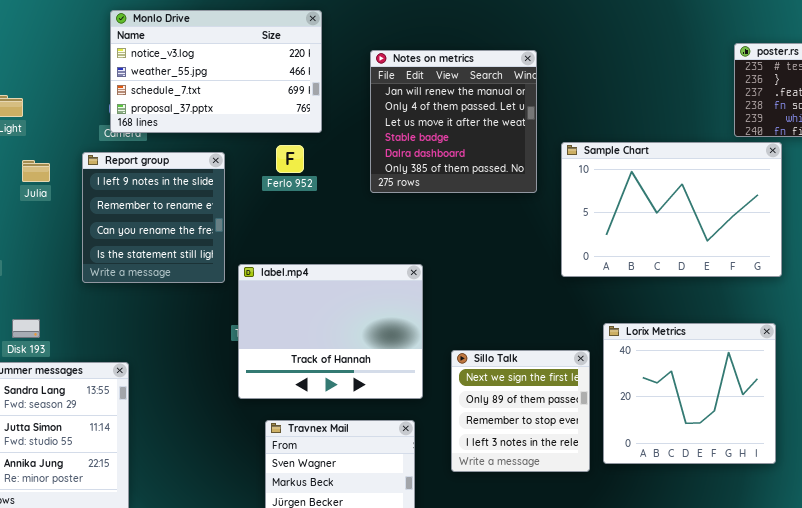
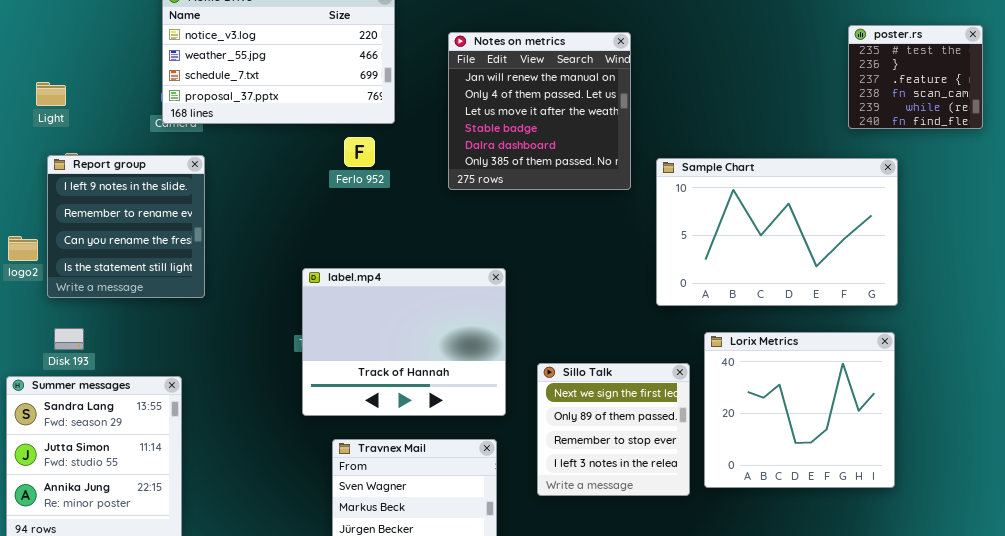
Sample Chart: [561,142,782,277] -> [656,158,898,306], moved
Report group: [82,152,225,283] -> [47,155,205,298], moved

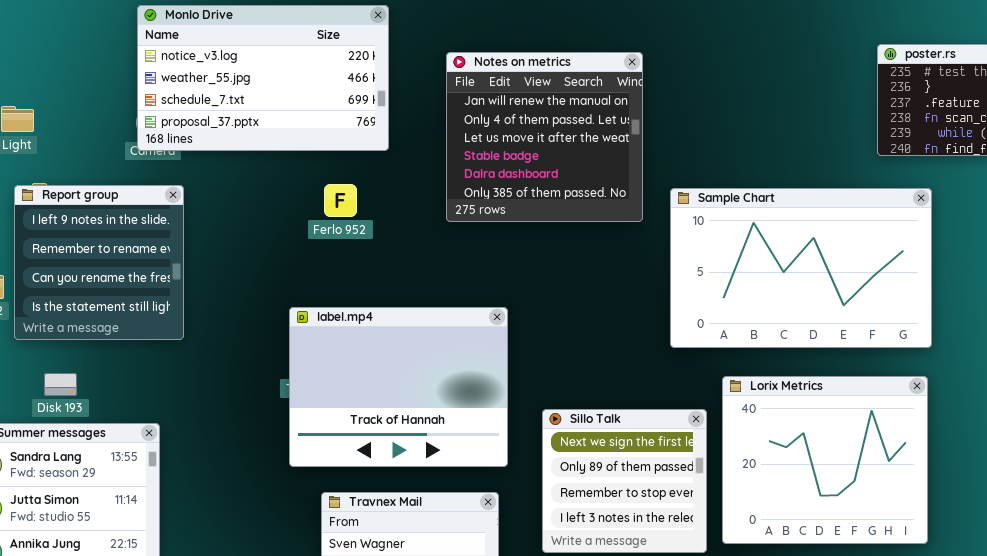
Ferlo 952: [344,137,375,167] -> [324,184,357,217], moved
Disk 193: [54,328,84,350] -> [44,373,77,396], moved

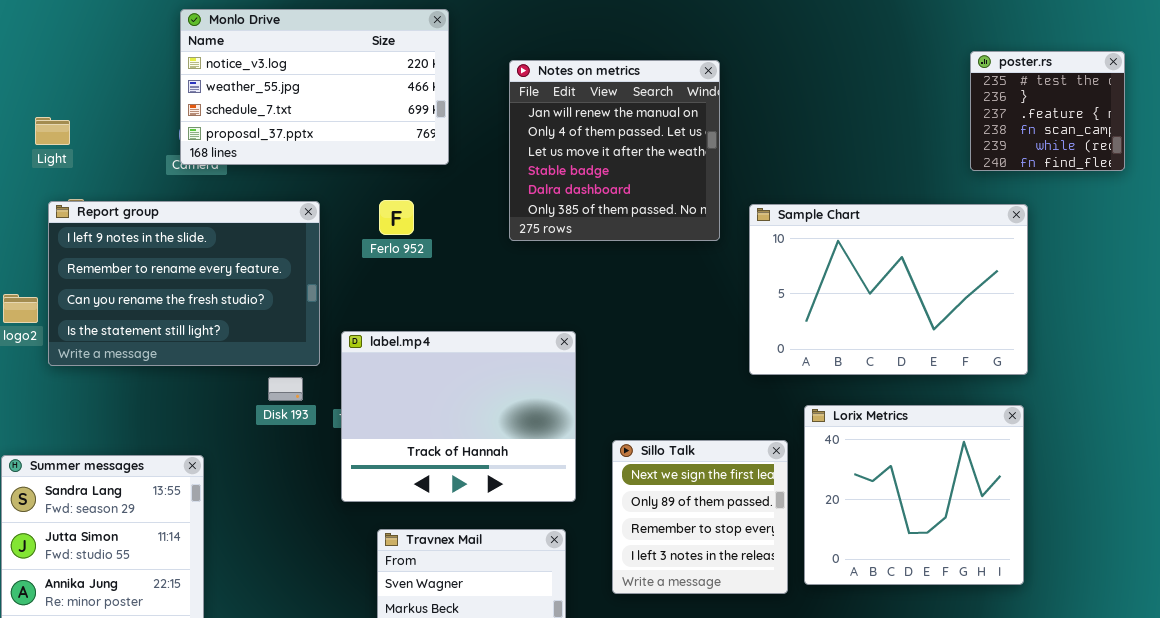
Report group: [14,185,184,340] -> [48,201,320,366], resized
Disk 193: [44,373,77,396] -> [268,377,303,401], moved

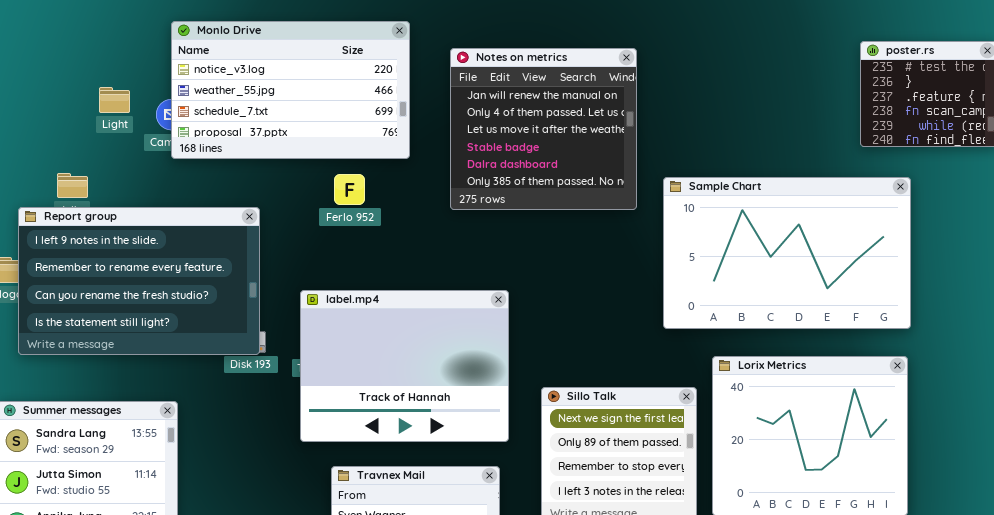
Monlo Drive: [180,9,449,165] -> [171,21,410,159], moved
Light: [35,117,70,145] -> [99,87,130,113], moved
Report group: [48,201,320,366] -> [18,207,260,355], moved

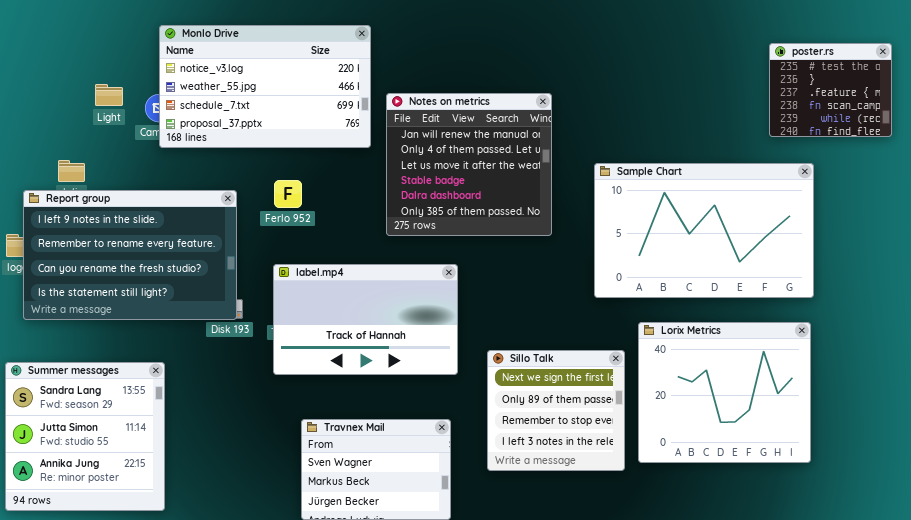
Notes on metrics: [450,48,637,210] -> [386,93,552,236], moved
Ferlo 952: [334,174,365,205] -> [274,180,302,208], moved
label.mp4: [300,290,509,442] -> [273,264,458,375], resized

